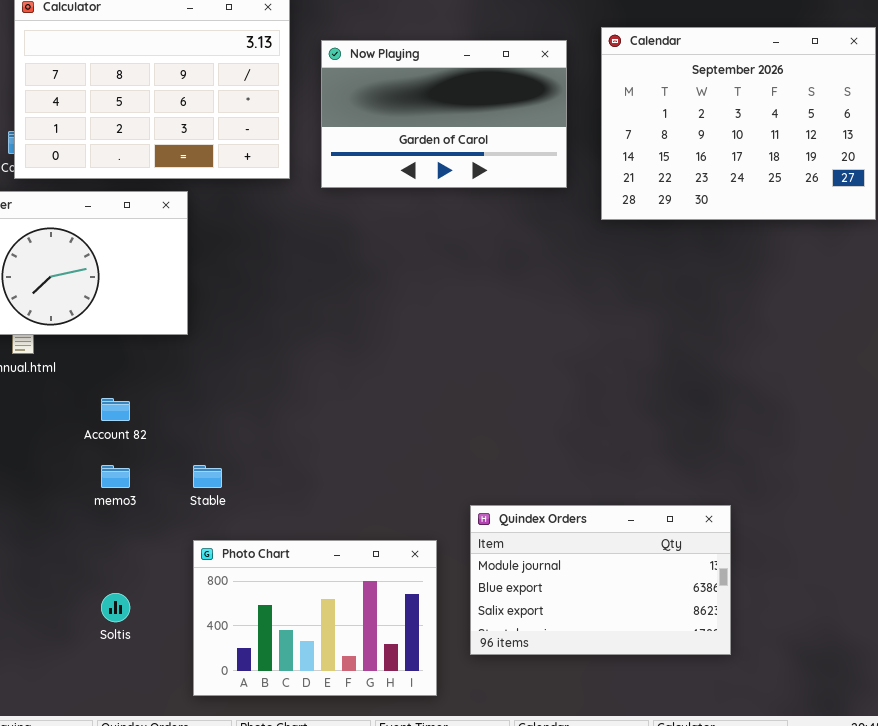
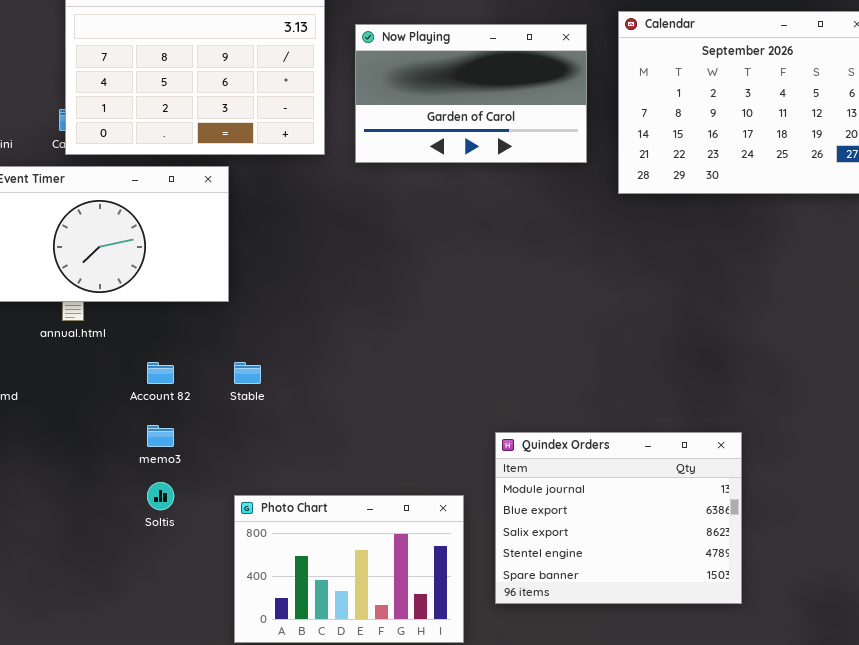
Stable: [193,465,222,488] -> [234,362,261,384], moved
Quindex Orders: [470,505,731,655] -> [495,432,742,604], resized
Soltis: [101,593,130,622] -> [147,482,174,510], moved

